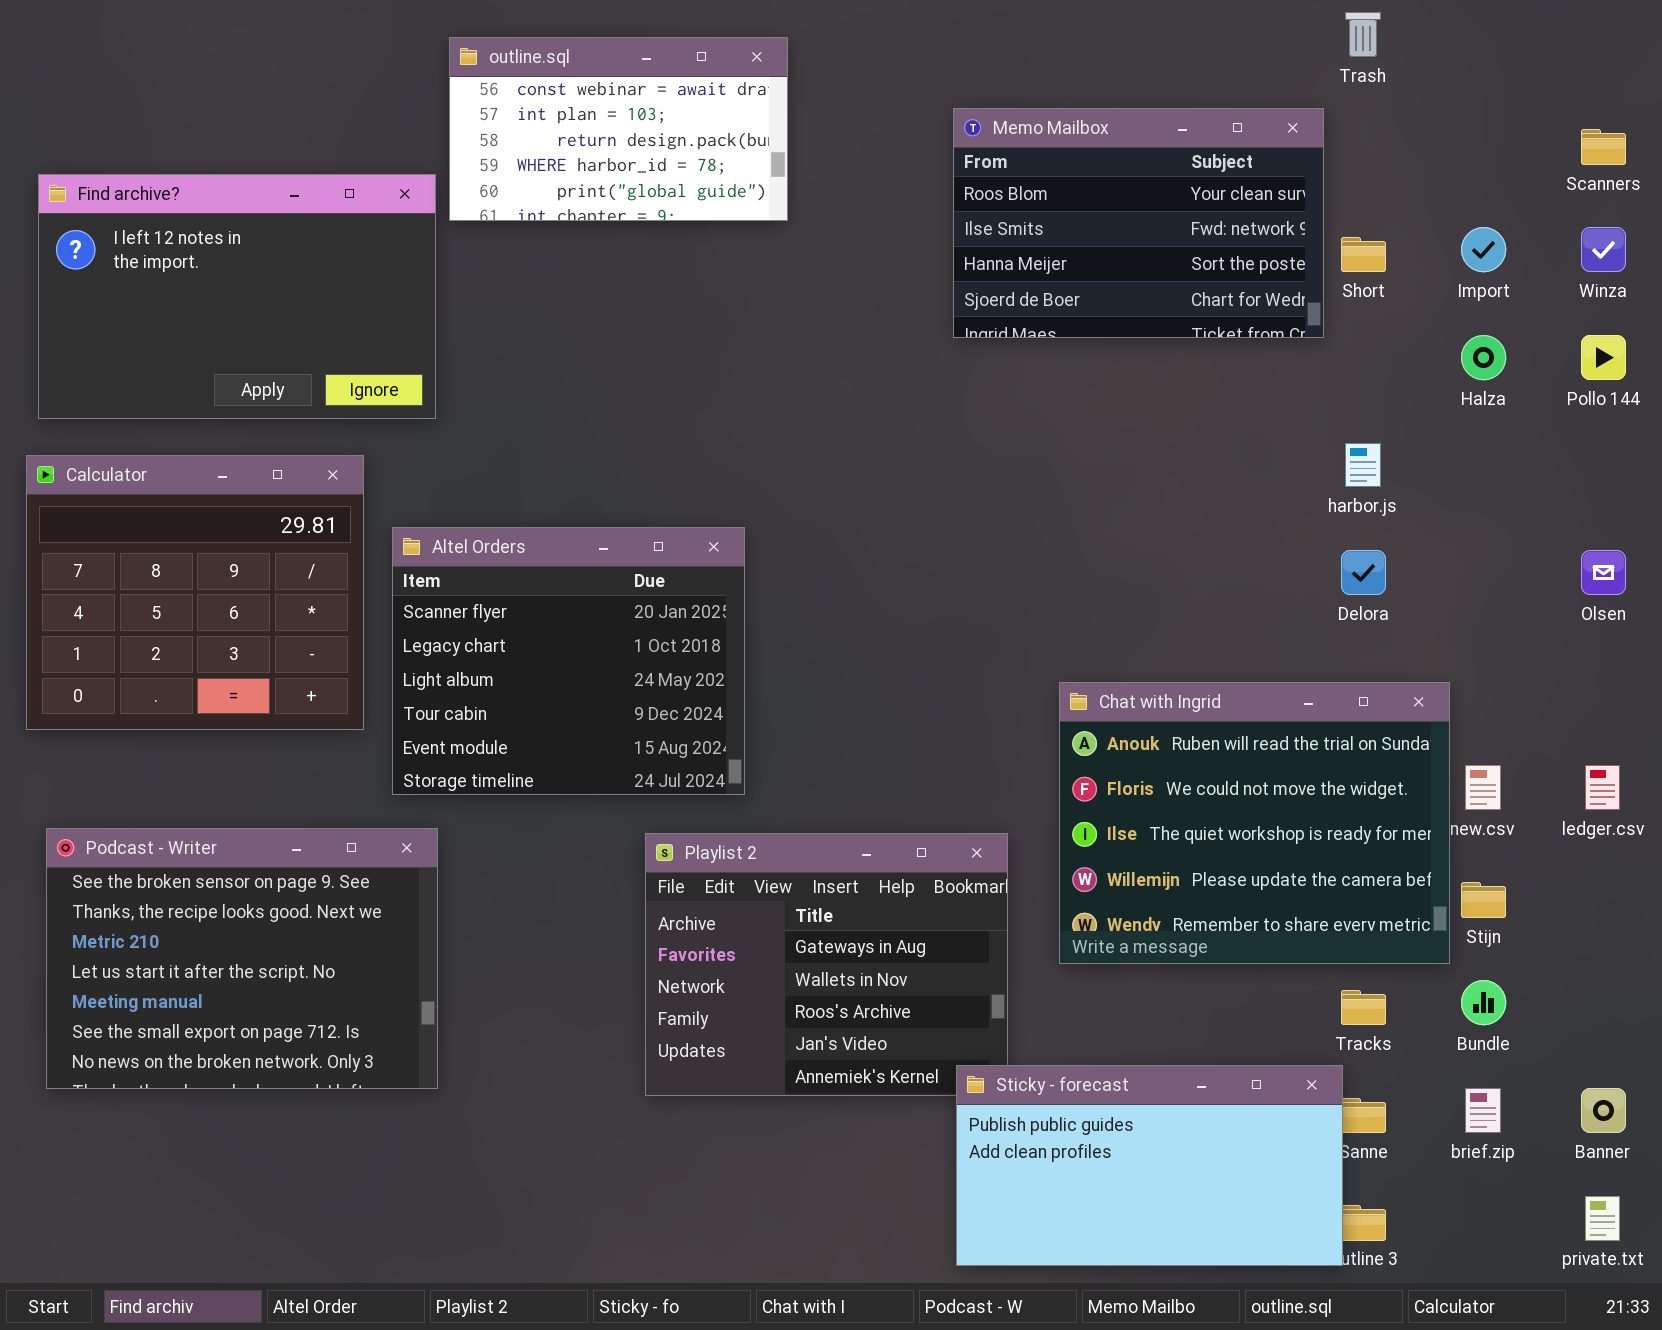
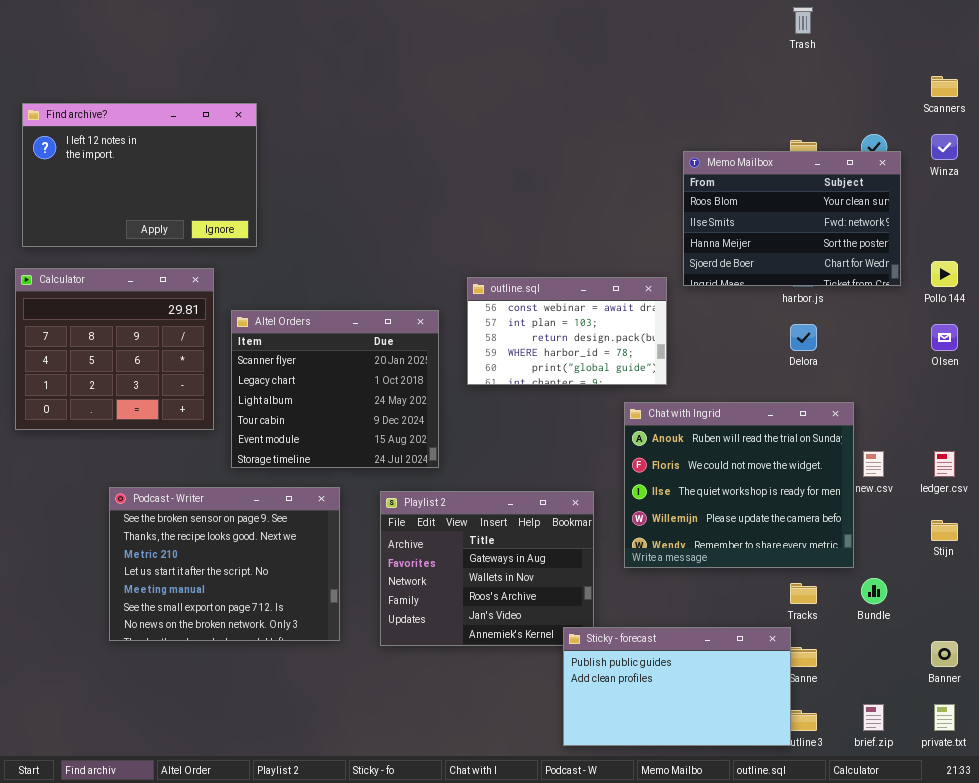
outline.sql: [449,37,788,221] -> [467,277,667,385], moved
Memo Mailbox: [953,108,1324,338] -> [683,151,901,286], moved
Pollo 144: [1581,335,1626,380] -> [931,261,958,287], moved
Podcast - Writer: [46,828,438,1089] -> [109,487,340,641], moved
Stijn: [1461,882,1506,918] -> [931,520,958,541], moved
brief.zip: [1465,1088,1501,1133] -> [863,704,884,731], moved

